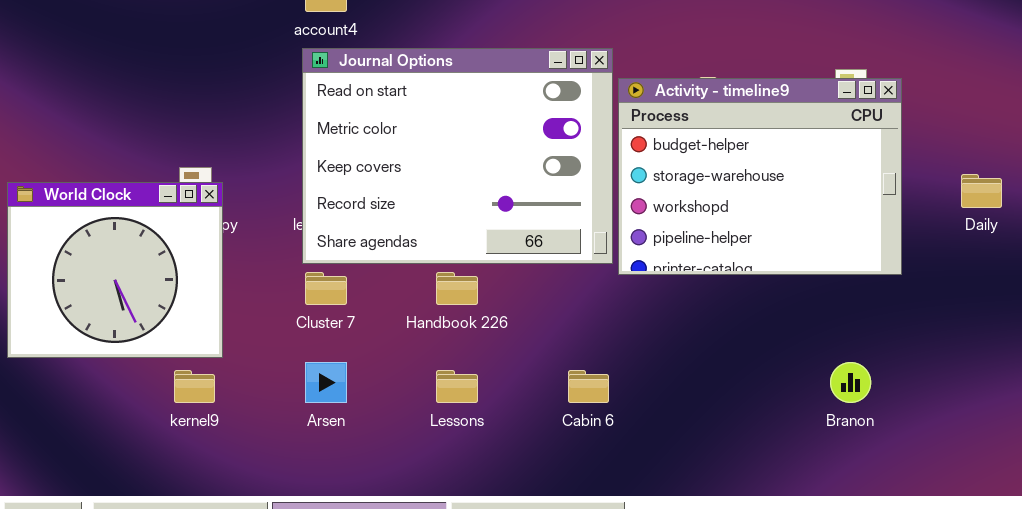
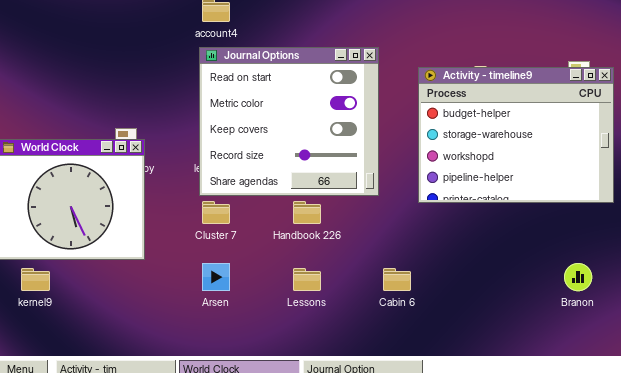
Journal Options: [302,48,613,264] -> [199,47,379,196], resized
kernel9: [174,370,215,403] -> [21,268,50,291], moved

